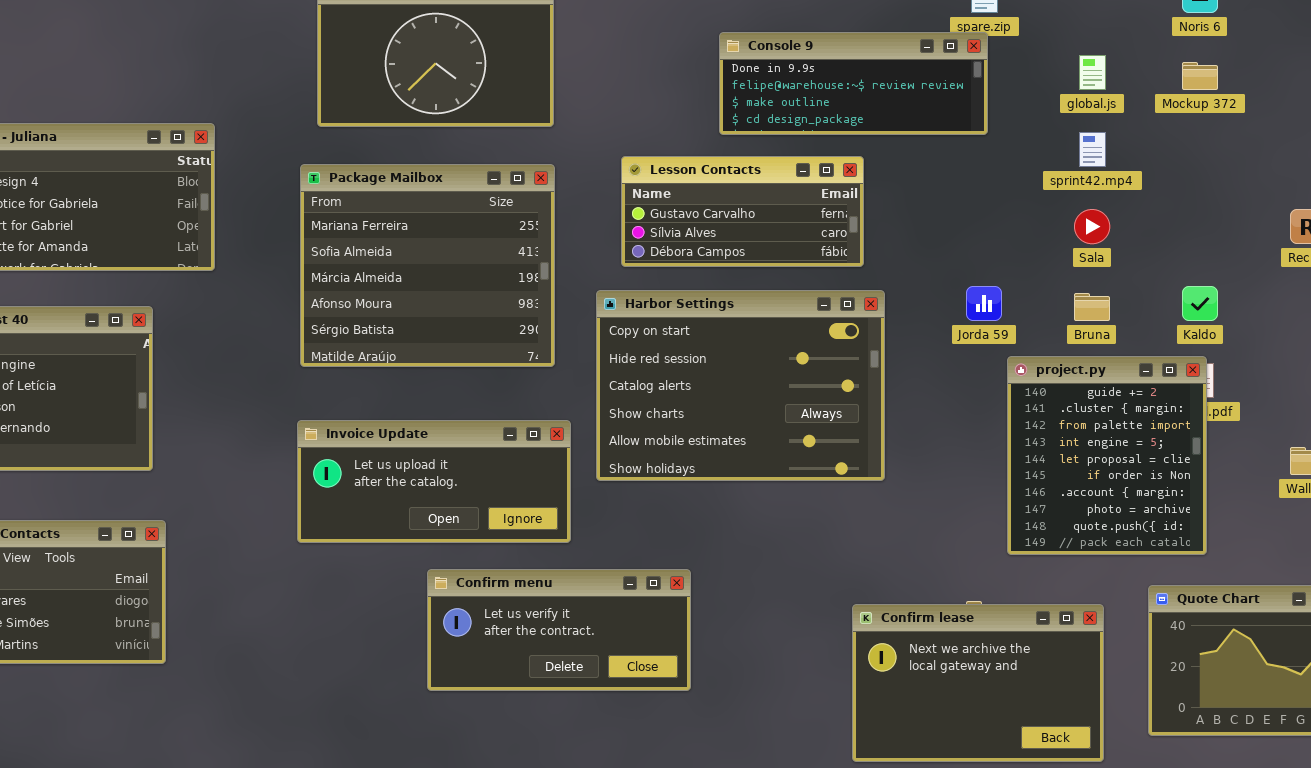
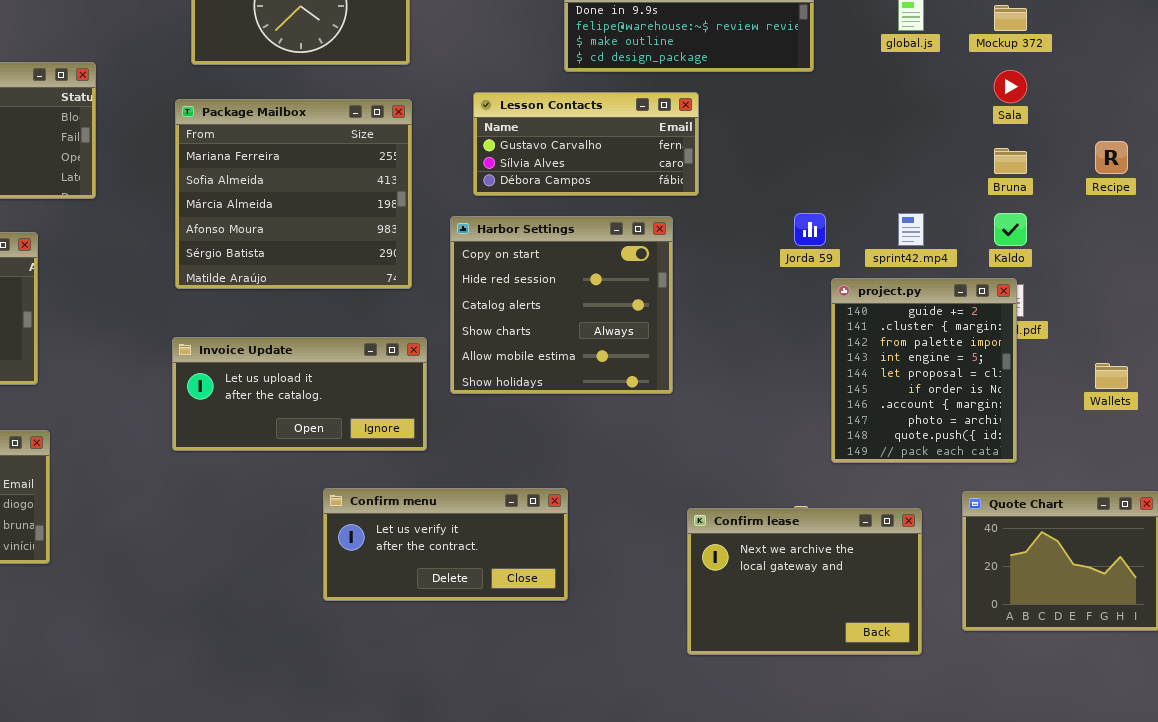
sprint42.mp4: [1079,132,1106,167] -> [898,213,924,246], moved
Sala: [1074,209,1110,244] -> [994,70,1027,103], moved
Harbor Settings: [596,290,885,481] -> [450,216,673,394], resized
Bruna: [1074,293,1110,321] -> [994,148,1027,174], moved
Confirm menu: [427,569,691,691] -> [323,488,568,601], moved

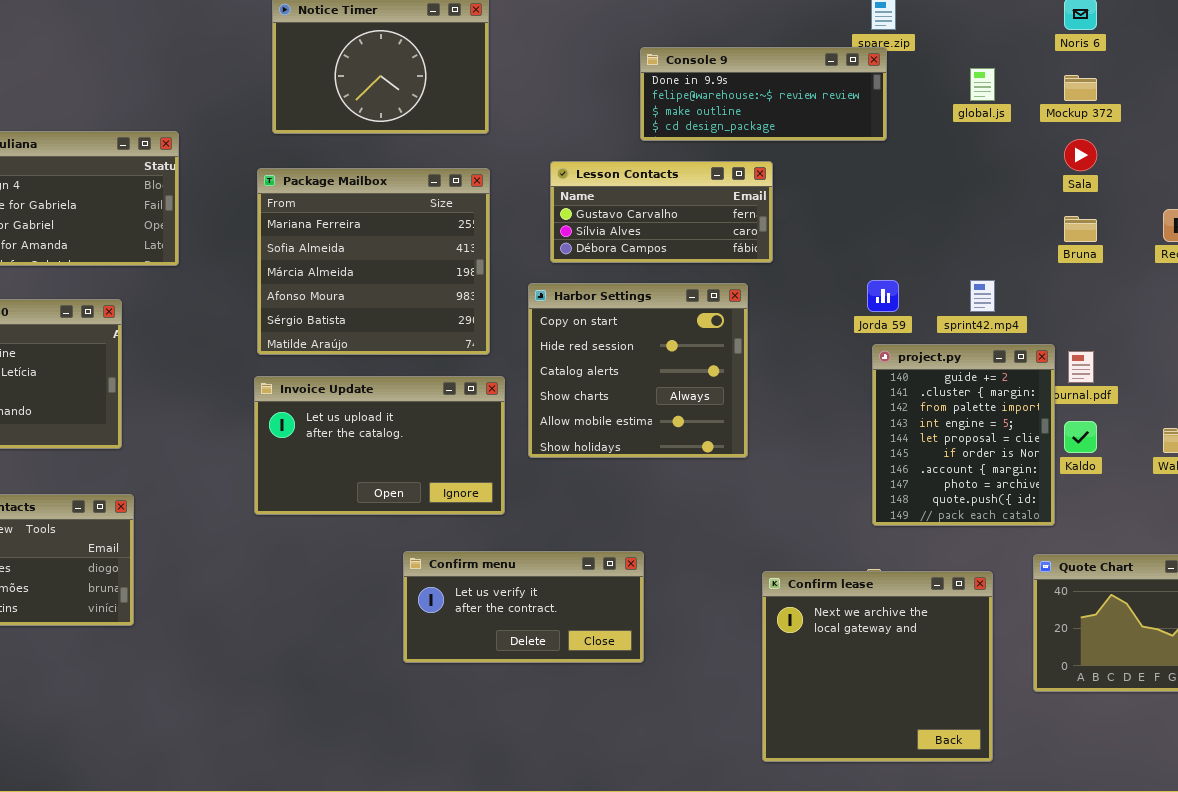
Kaldo: [994,213,1027,246] -> [1064,421,1097,453], moved
project.py: [831,278,1017,463] -> [872,344,1055,526], moved
Invoice Update: [172,337,427,451] -> [254,376,505,515], resized
Confirm lease: [687,508,922,655] -> [762,571,993,762], resized

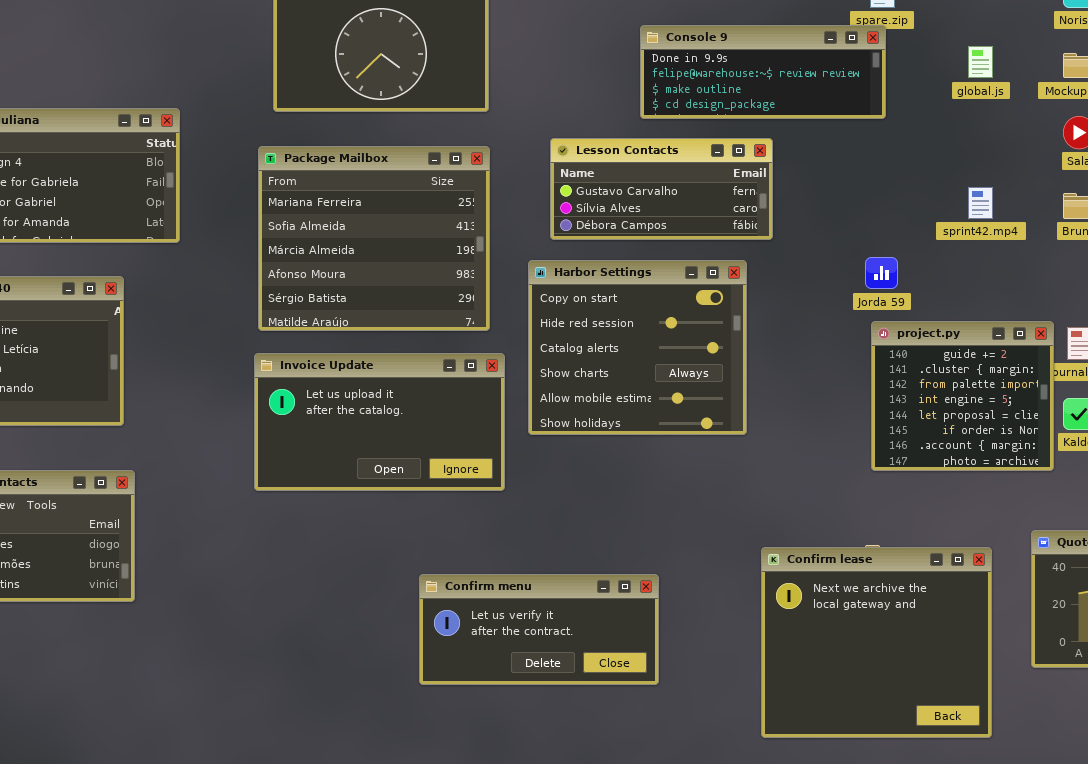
sprint42.mp4: [970,280,995,312] -> [968,187,993,219], moved
project.py: [872,344,1055,526] -> [871,321,1054,471], resized
Confirm menu: [403,551,644,663] -> [419,574,659,685], moved

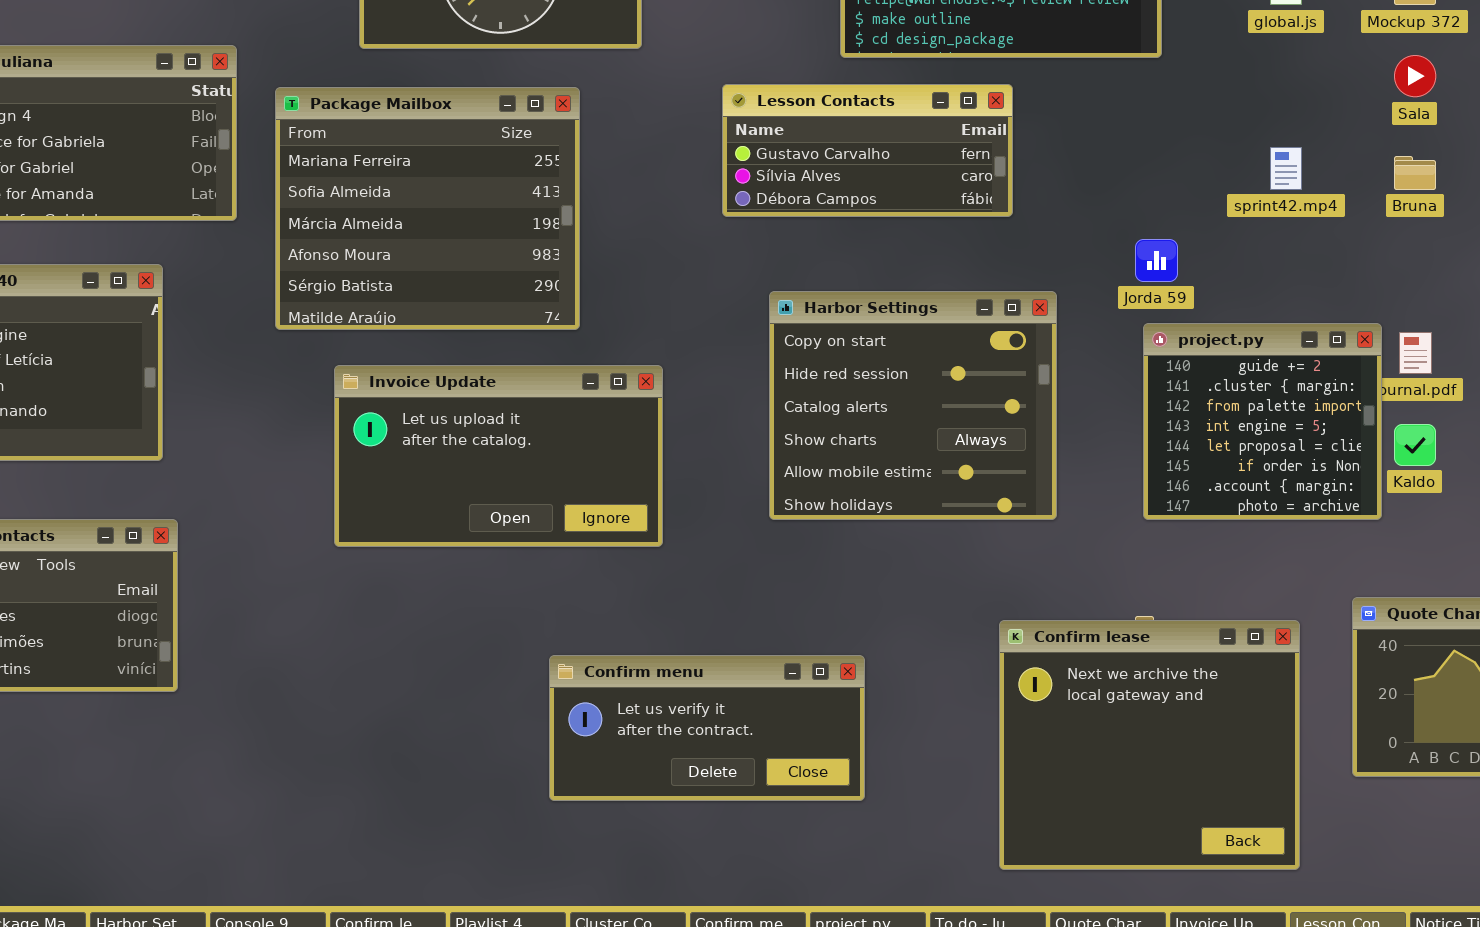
Package Mailbox: [258,146,490,331] -> [275,87,580,330], moved
Harbor Settings: [528,260,747,435] -> [769,291,1057,520], moved

